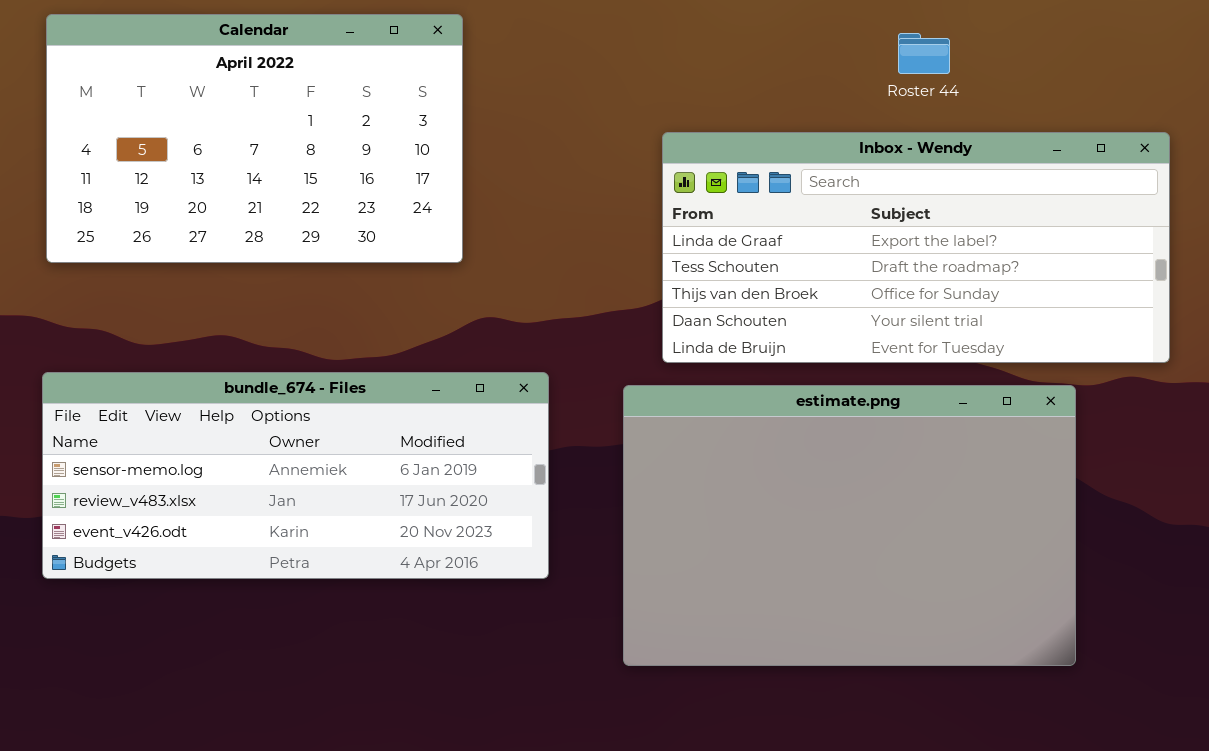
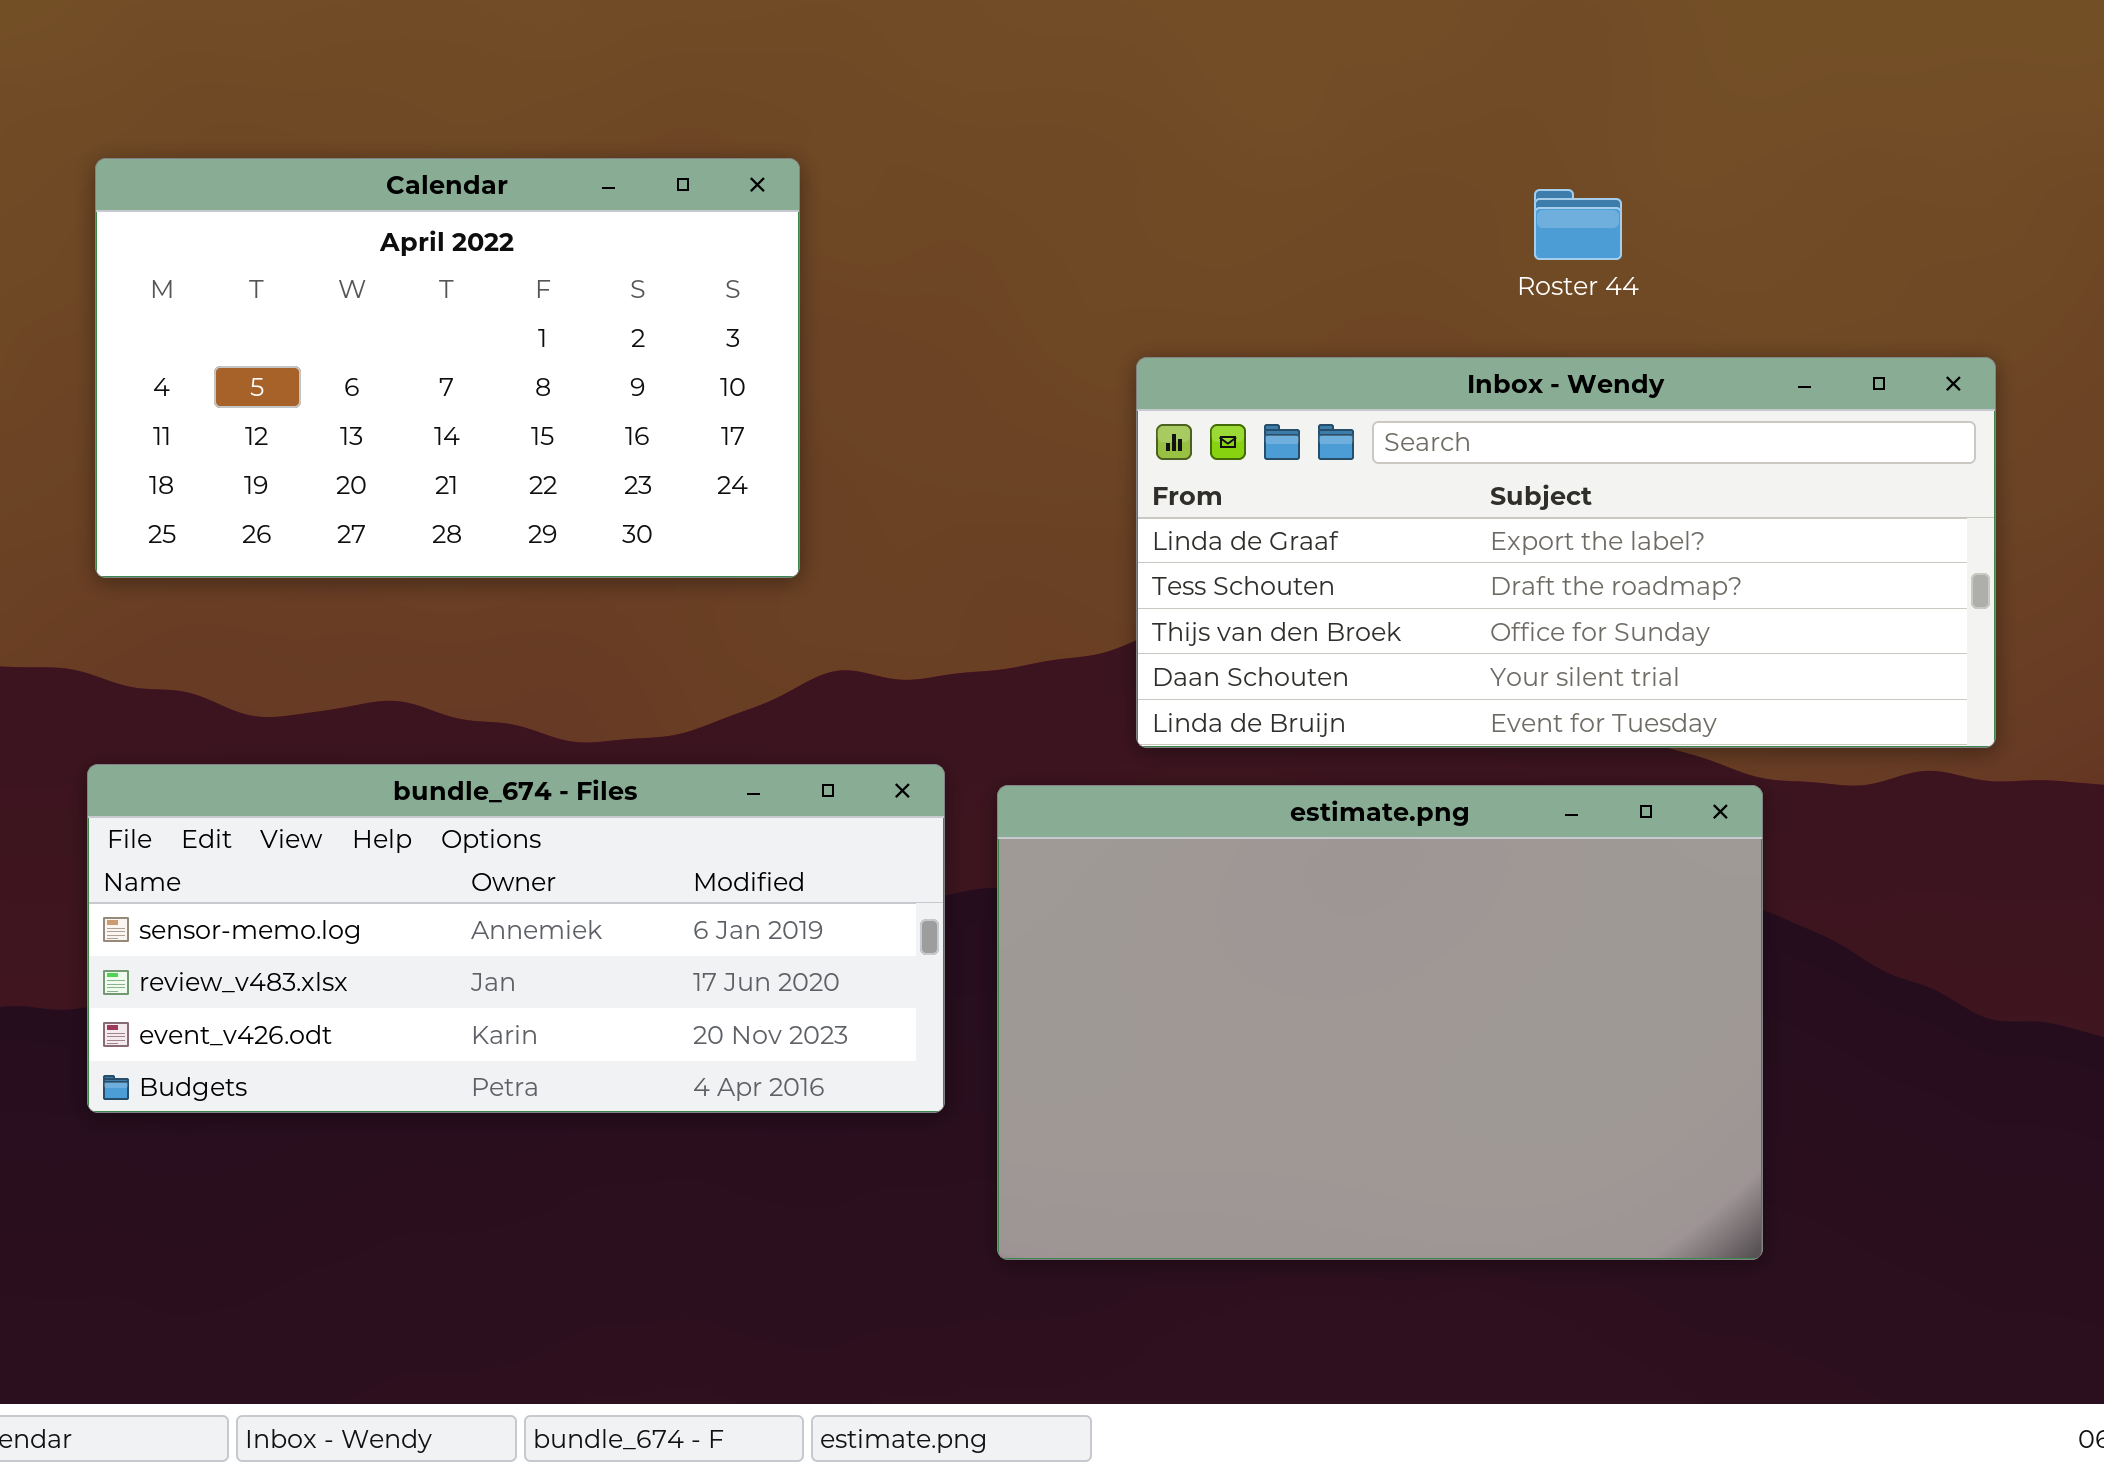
estimate.png: [623,385,1076,666] -> [997,785,1763,1260], moved

